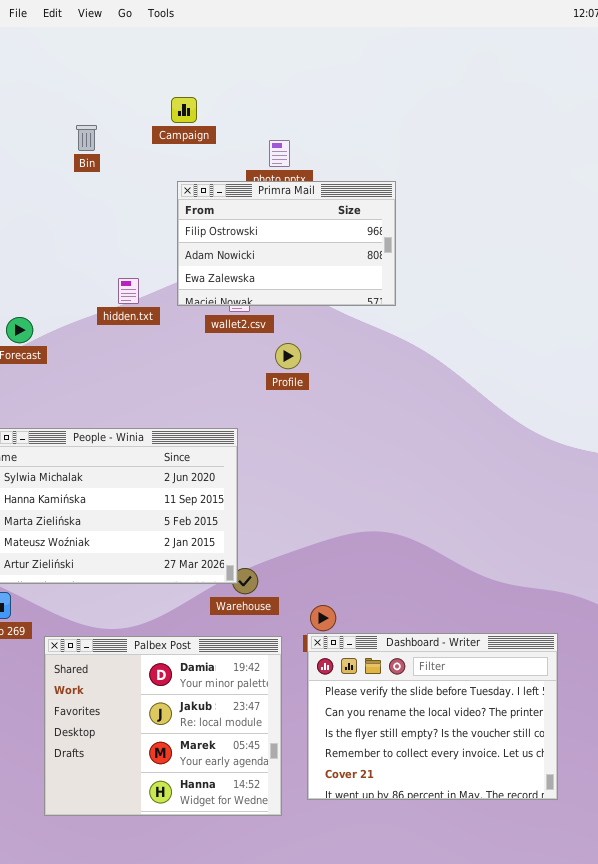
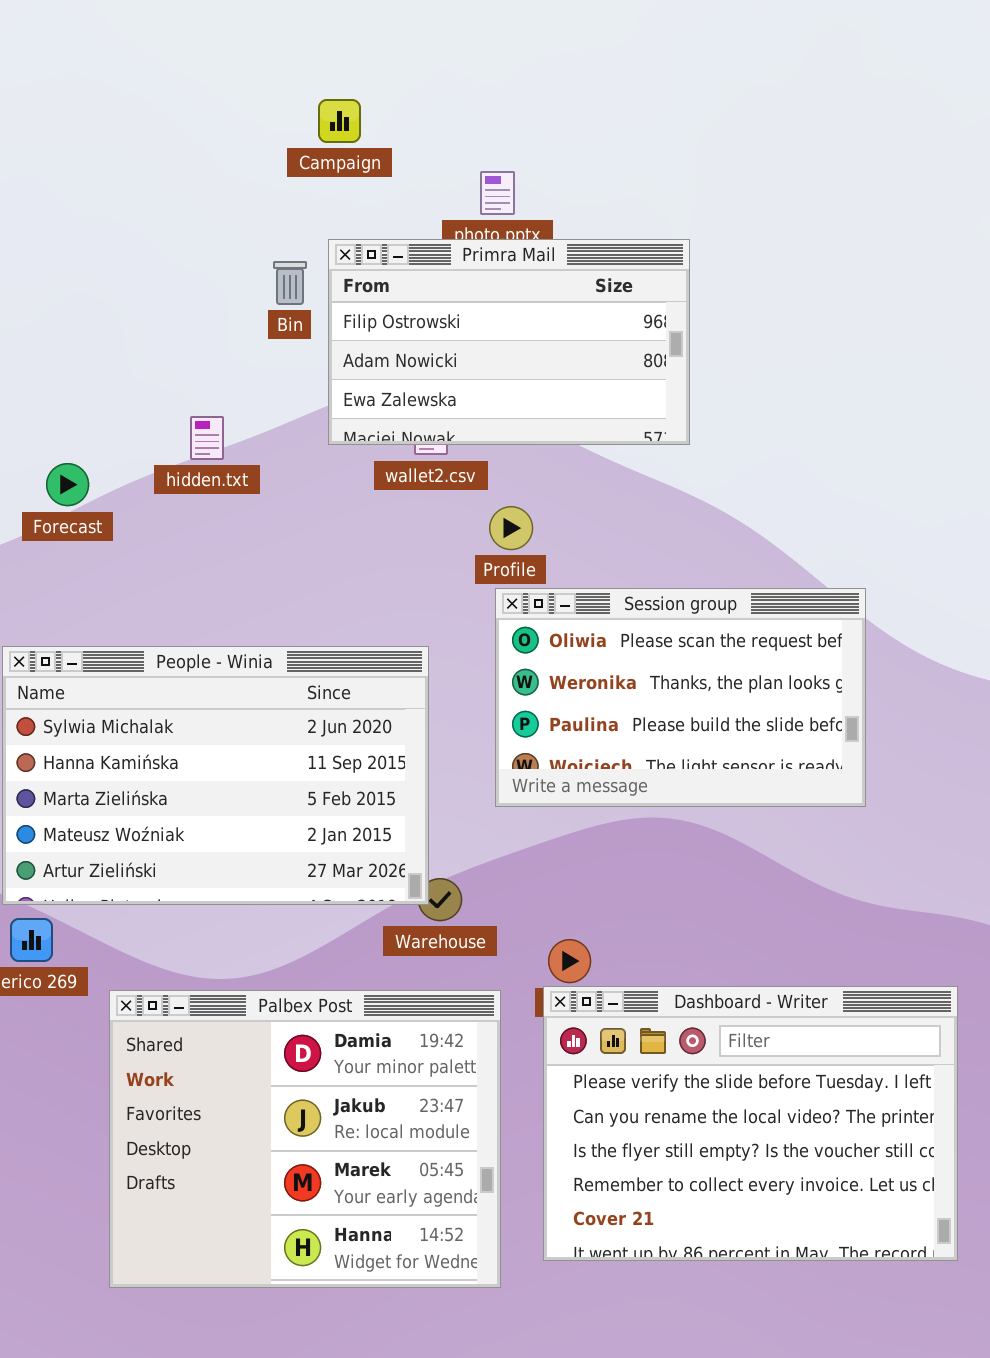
Bin: [76,125,97,151] -> [273,261,307,305], moved
hidden.txt: [118,278,139,304] -> [190,416,224,460], moved
Session group: none -> [495,588,866,807], opened

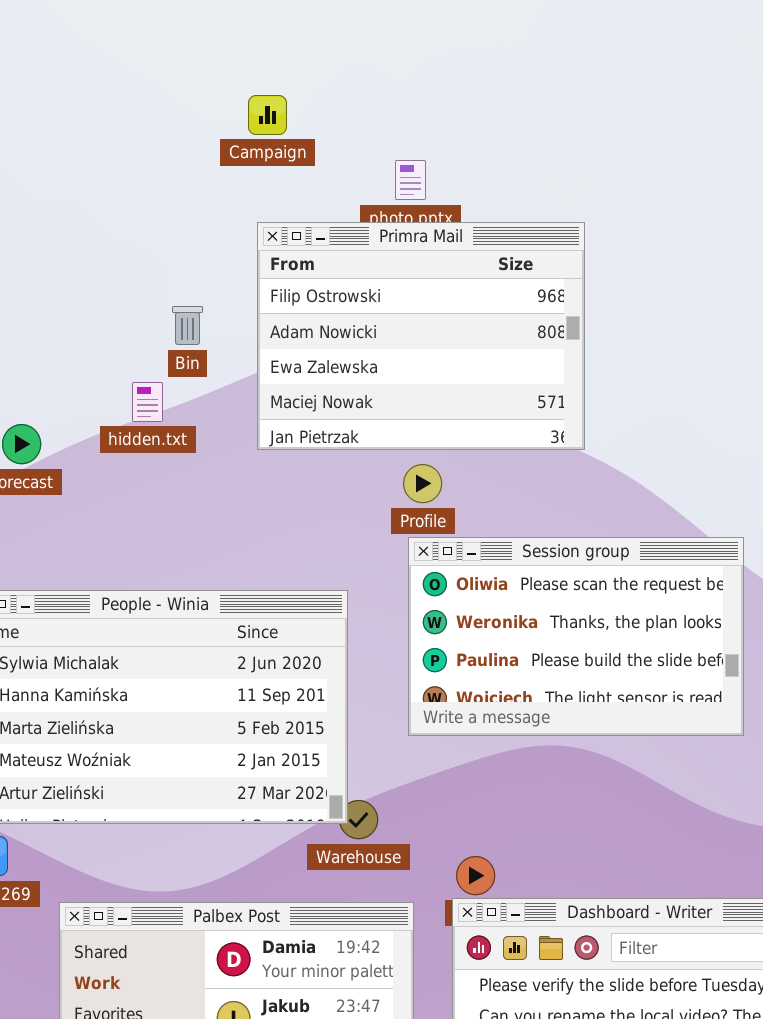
Primra Mail: [328,239,690,445] -> [257,222,585,450], resized
Bin: [273,261,307,305] -> [172,306,203,345], moved

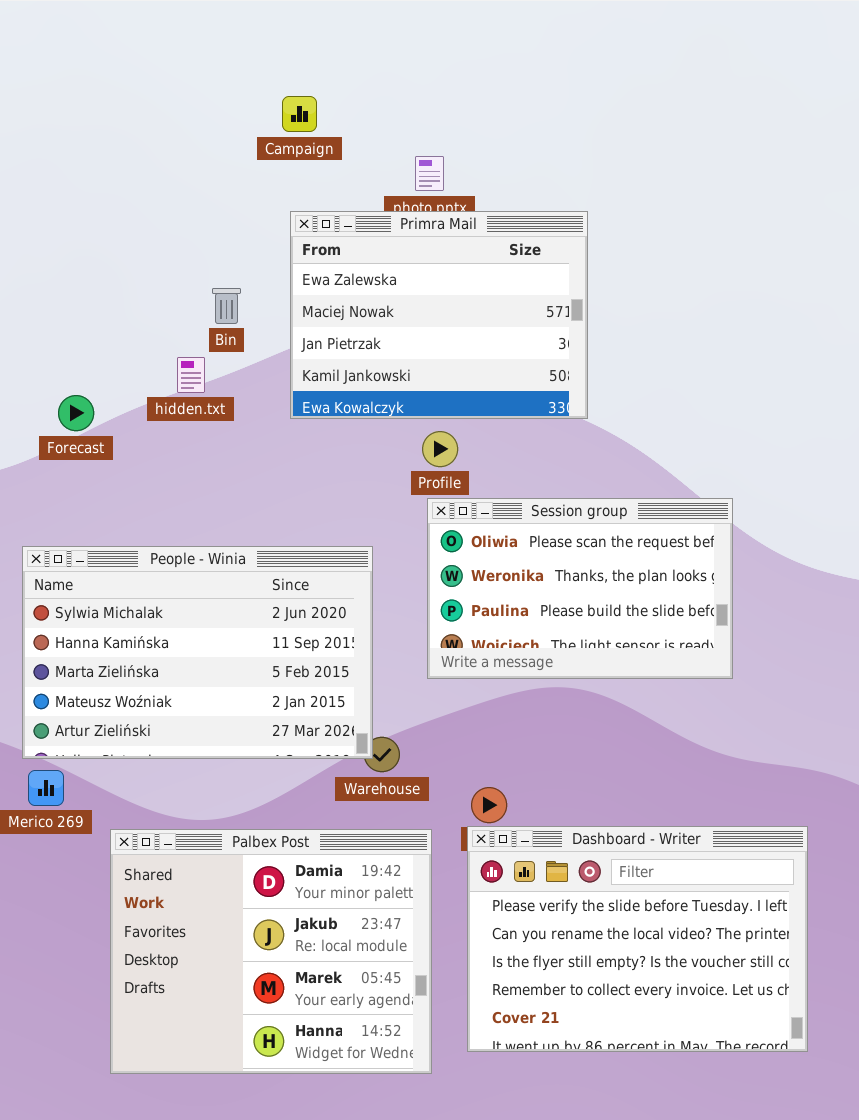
Primra Mail: [257,222,585,450] -> [290,211,588,419], scrolled down 2 rows

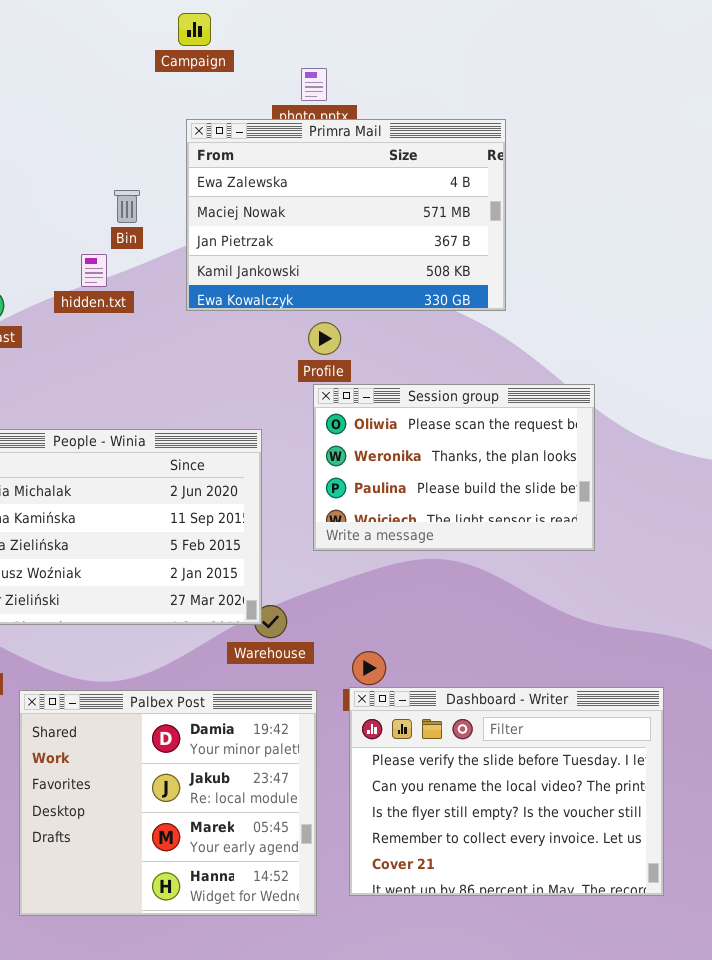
Primra Mail: [290,211,588,419] -> [186,119,506,311], resized

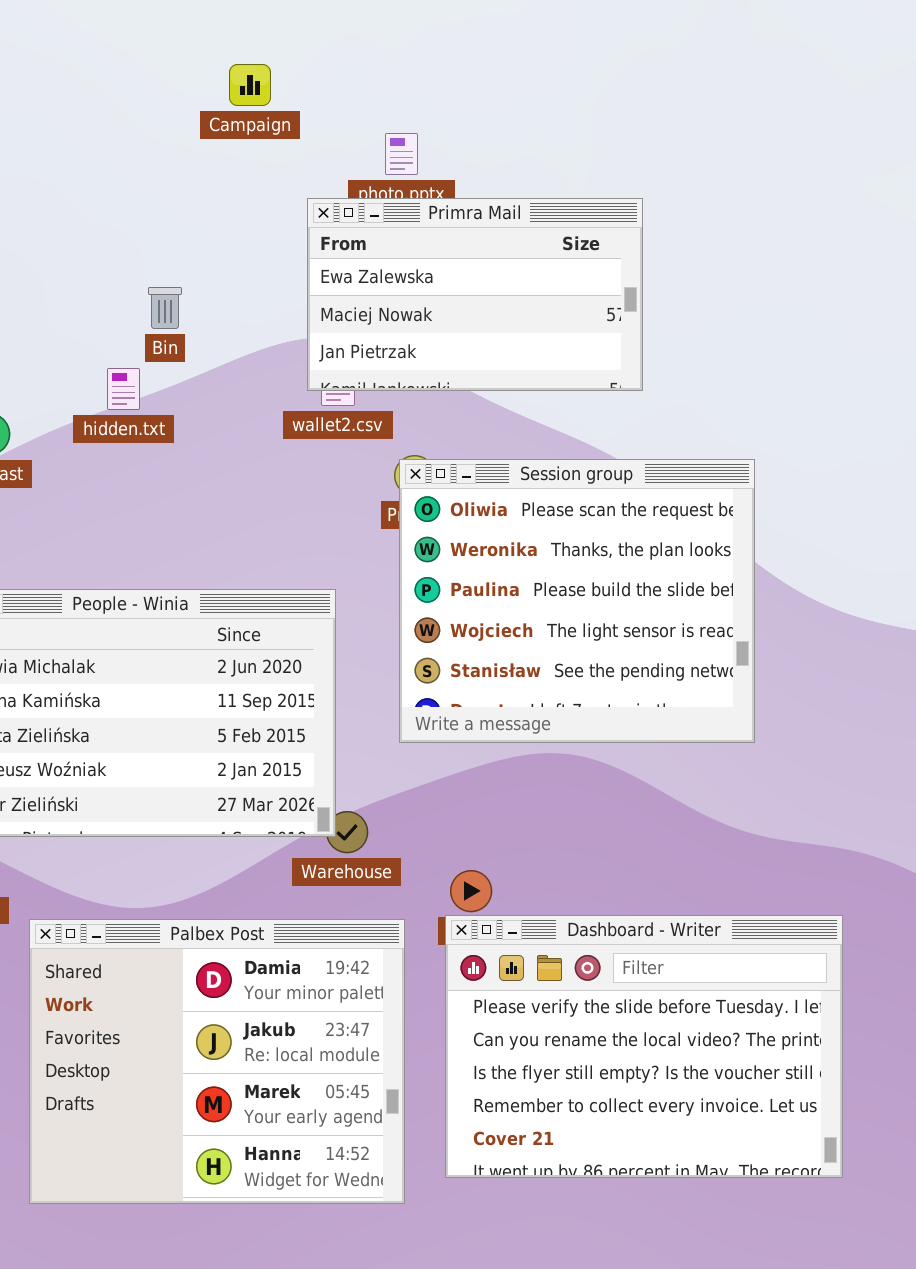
Primra Mail: [186,119,506,311] -> [307,198,643,391], resized
Session group: [313,384,595,551] -> [399,459,755,743], resized

